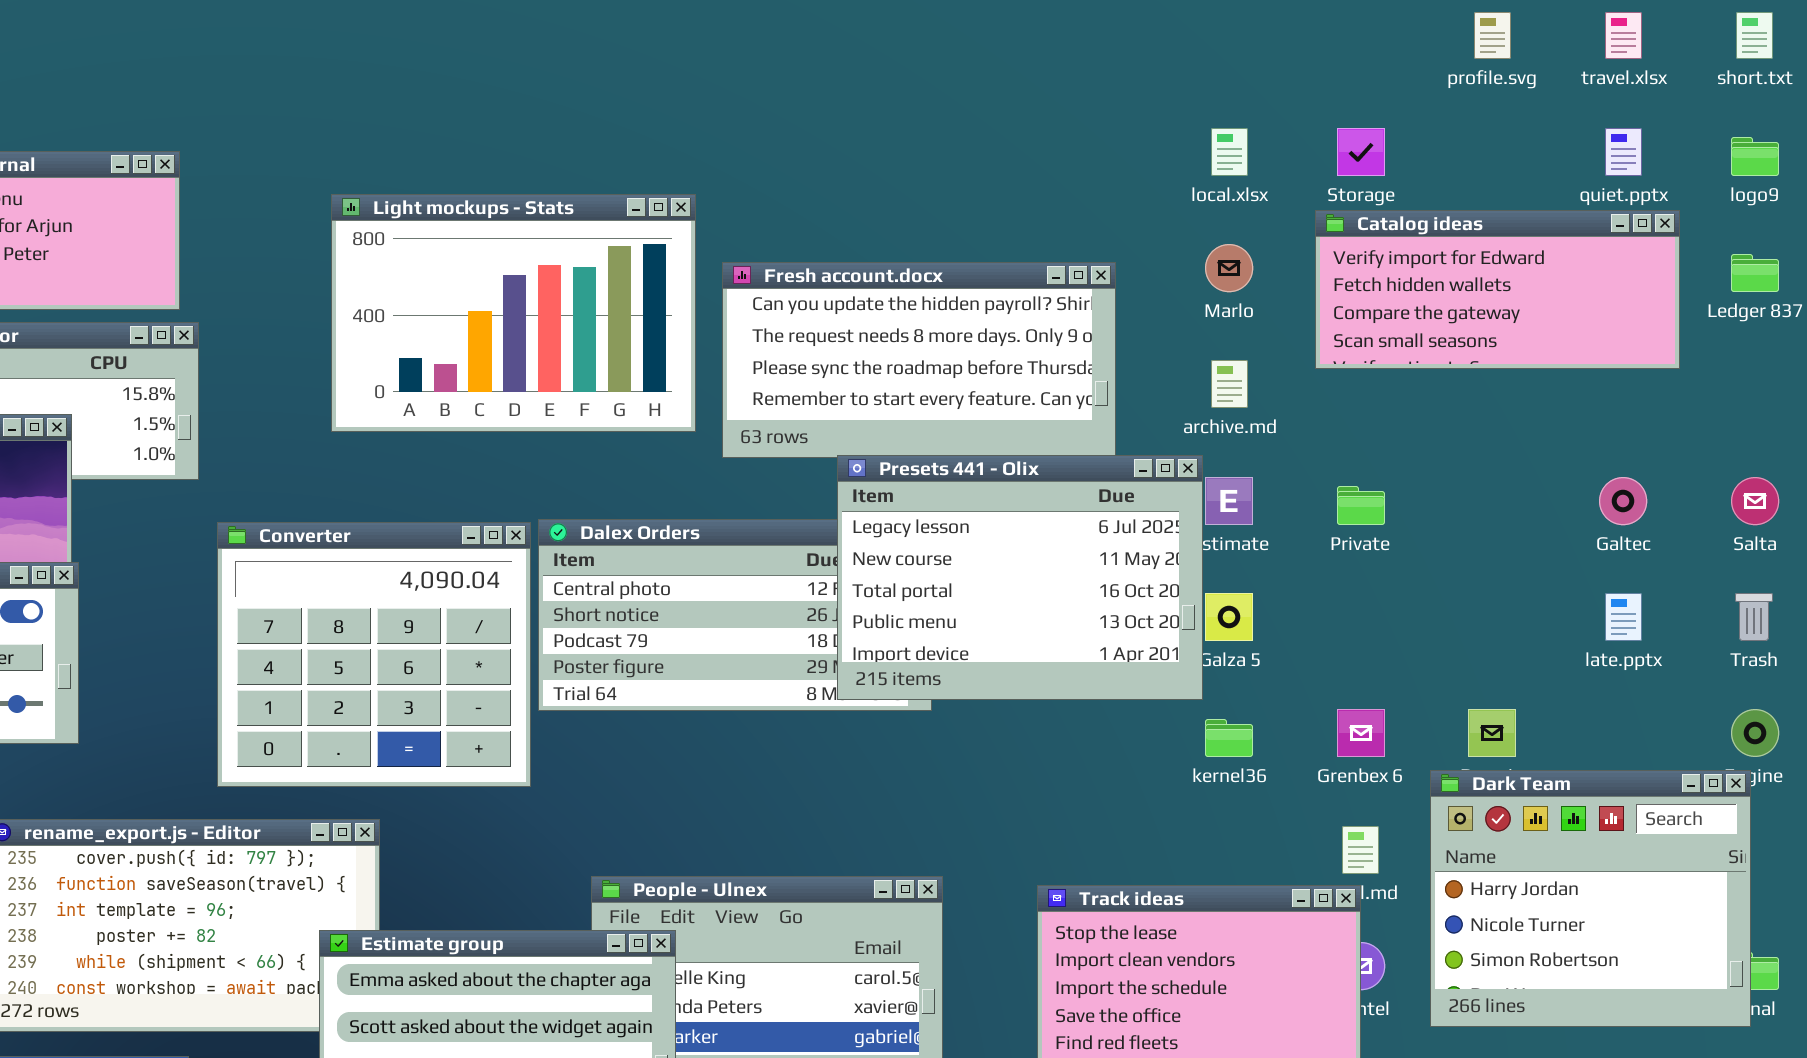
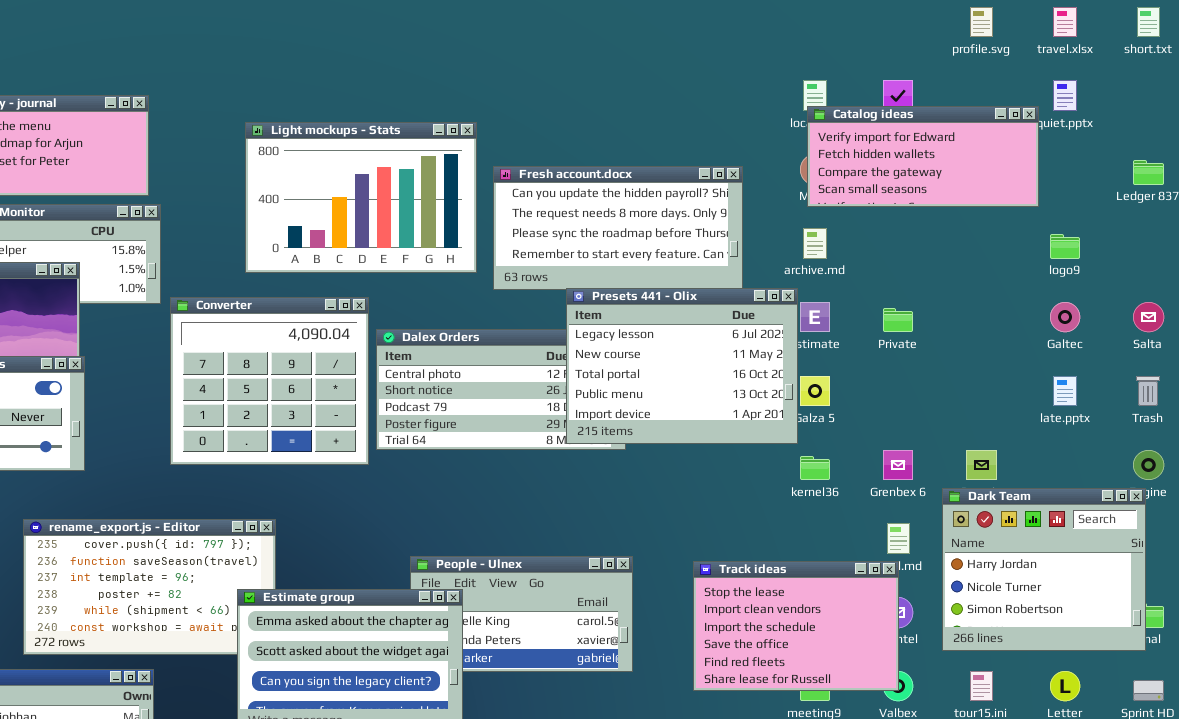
logo9: [1731,137,1779,176] -> [1050,234,1080,259], moved
Catalog ideas: [1315,210,1680,369] -> [807,106,1039,207], moved
Converter: [217,522,531,787] -> [170,297,369,465], moved

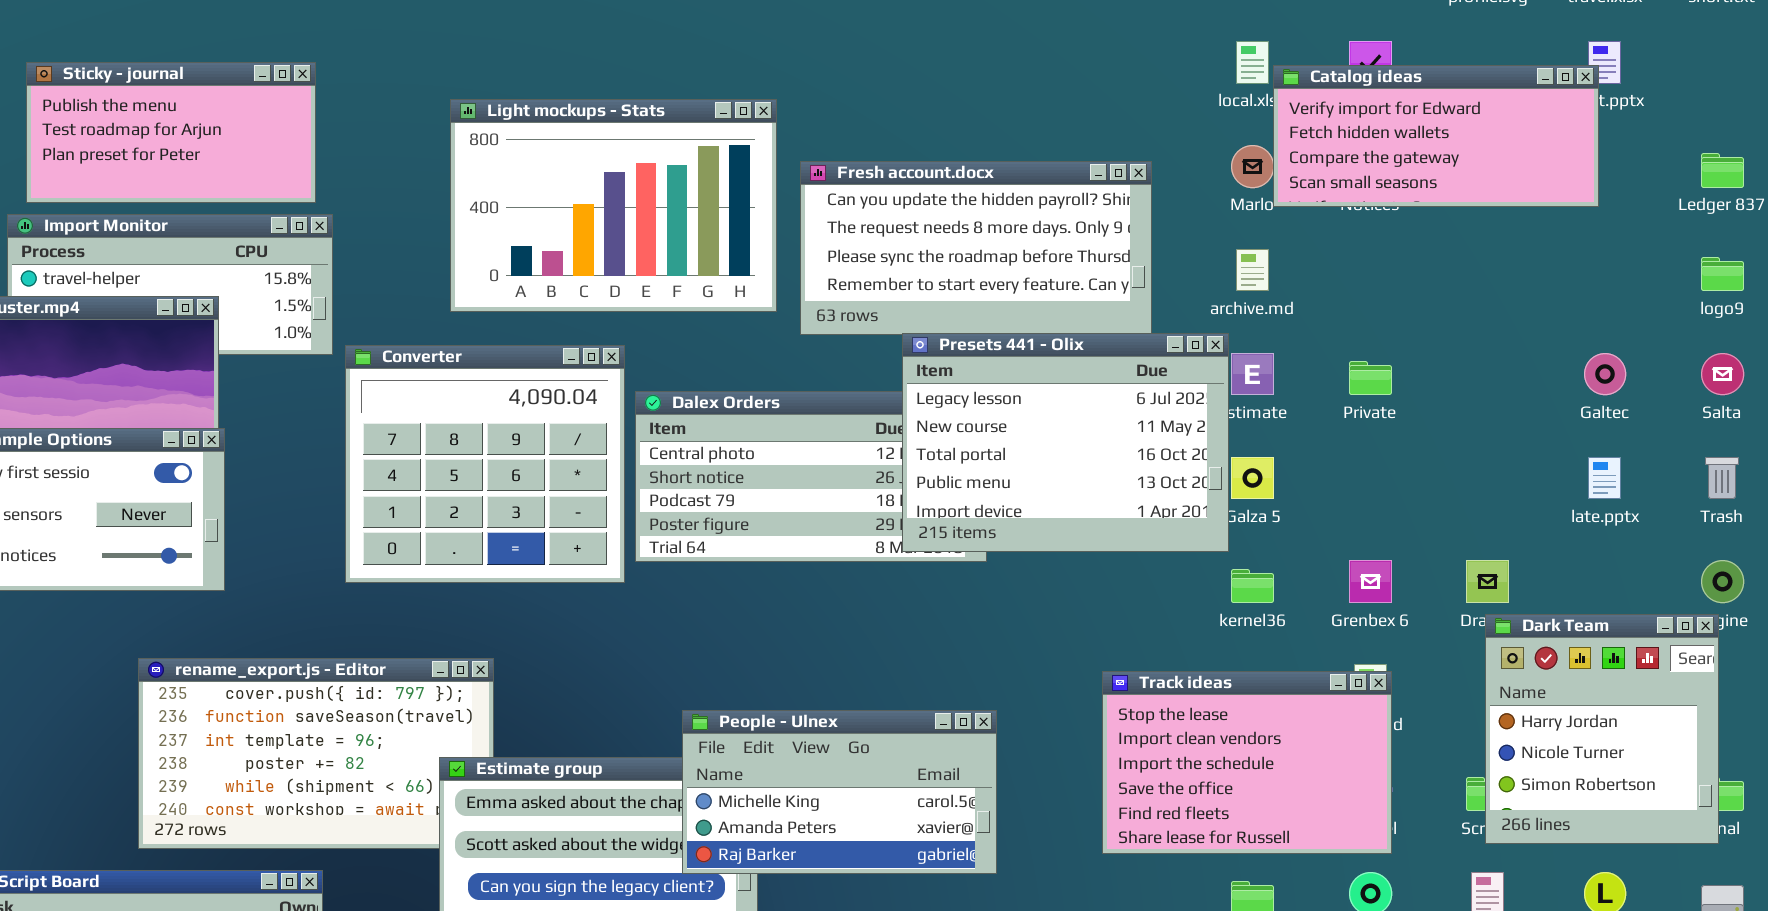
Catalog ideas: [807,106,1039,207] -> [1273,65,1599,207], moved
logo9: [1050,234,1080,259] -> [1701,257,1744,291], moved
Dark Team: [942,488,1146,651] -> [1485,614,1719,844], resized
People - Ulnex: [410,556,633,672] -> [682,710,997,874], raised
Track ideas: [693,561,899,691] -> [1102,671,1392,854], moved

